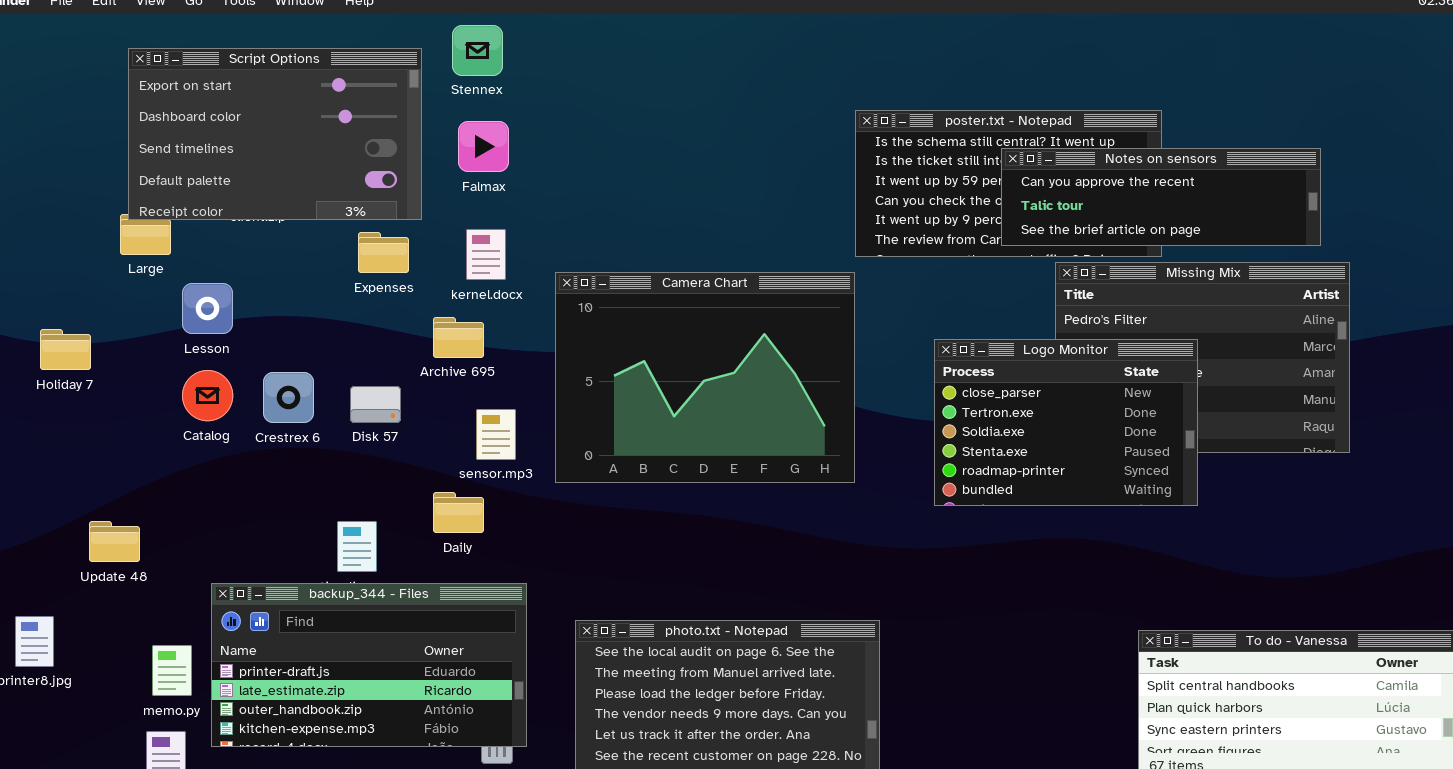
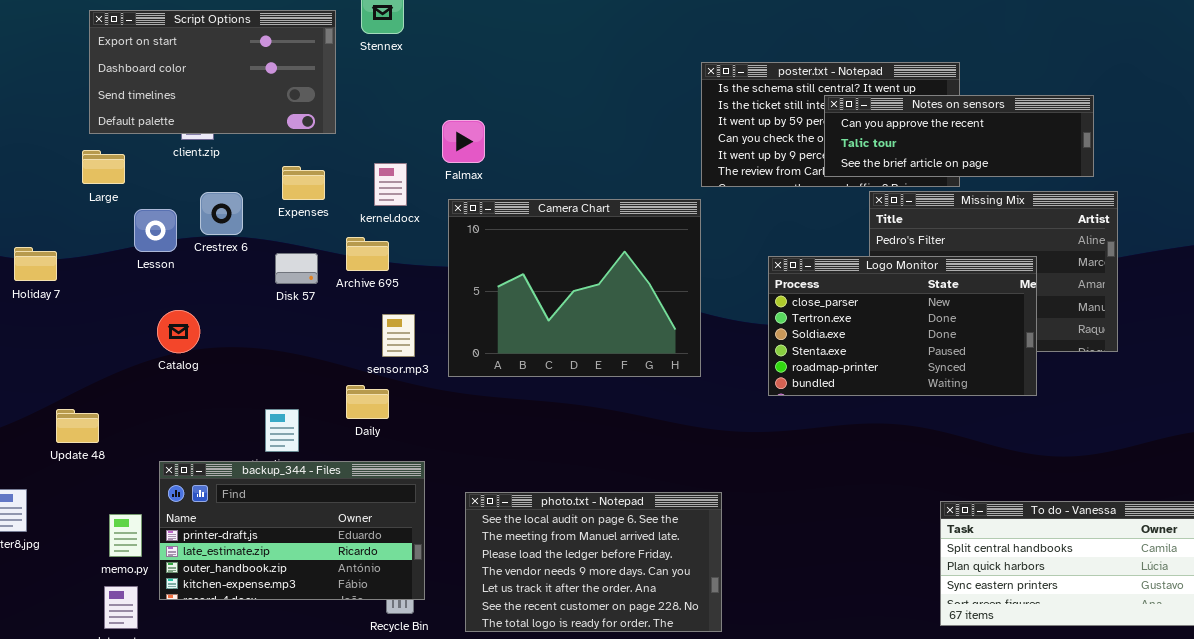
Script Options: [128,48,422,220] -> [89,10,336,134], resized
Falmax: [458,121,509,172] -> [442,120,485,163], moved
Logo Monitor: [934,339,1198,506] -> [768,256,1037,396], resized
Catalog: [182,370,233,421] -> [157,310,200,353], moved
Crestrex 6: [263,372,314,423] -> [200,192,243,235], moved
Disk 57: [350,386,401,423] -> [275,253,318,284], moved

